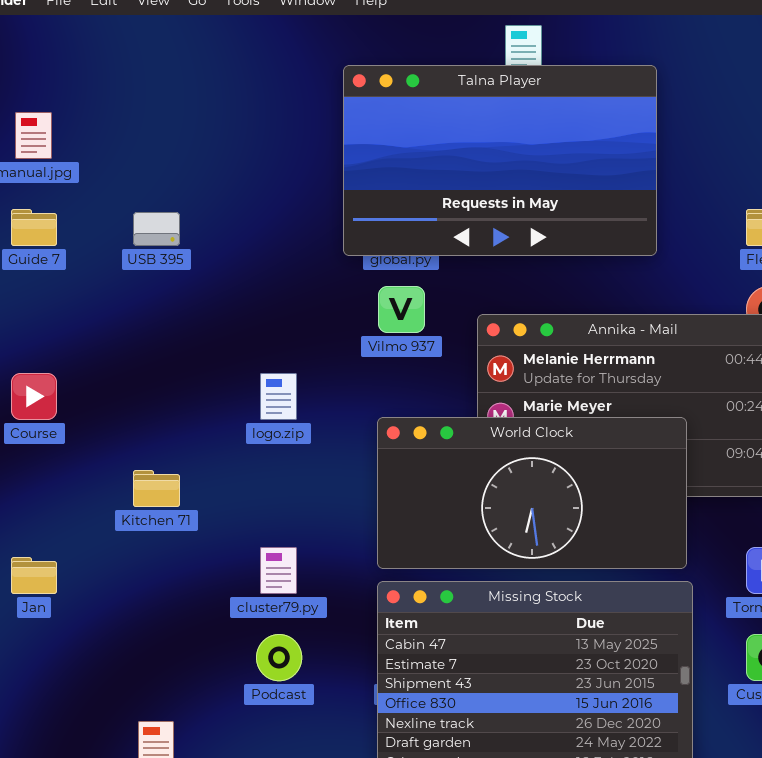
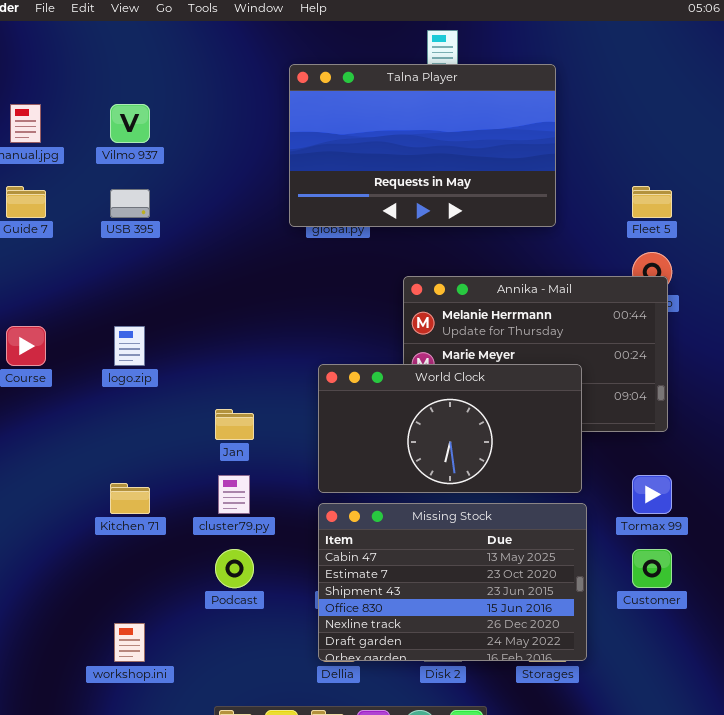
Vilmo 937: [378,286,425,333] -> [110,104,150,143], moved
logo.zip: [260,373,297,420] -> [114,326,145,366], moved
Kitchen 71: [133,470,180,507] -> [110,483,150,514], moved
Jan: [11,557,57,594] -> [215,409,254,440], moved

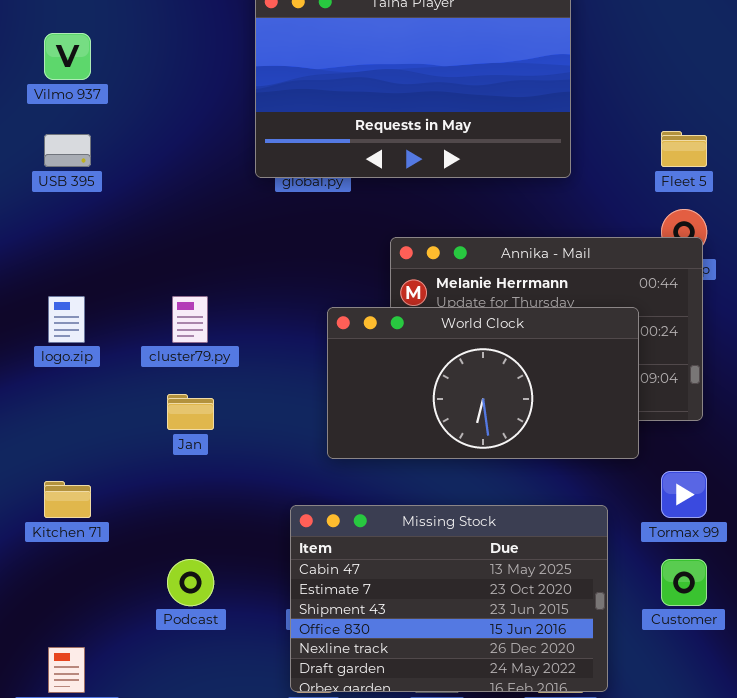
World Clock: [318,364,582,493] -> [327,307,639,459], moved
cluster79.py: [218,475,250,514] -> [172,296,208,343], moved

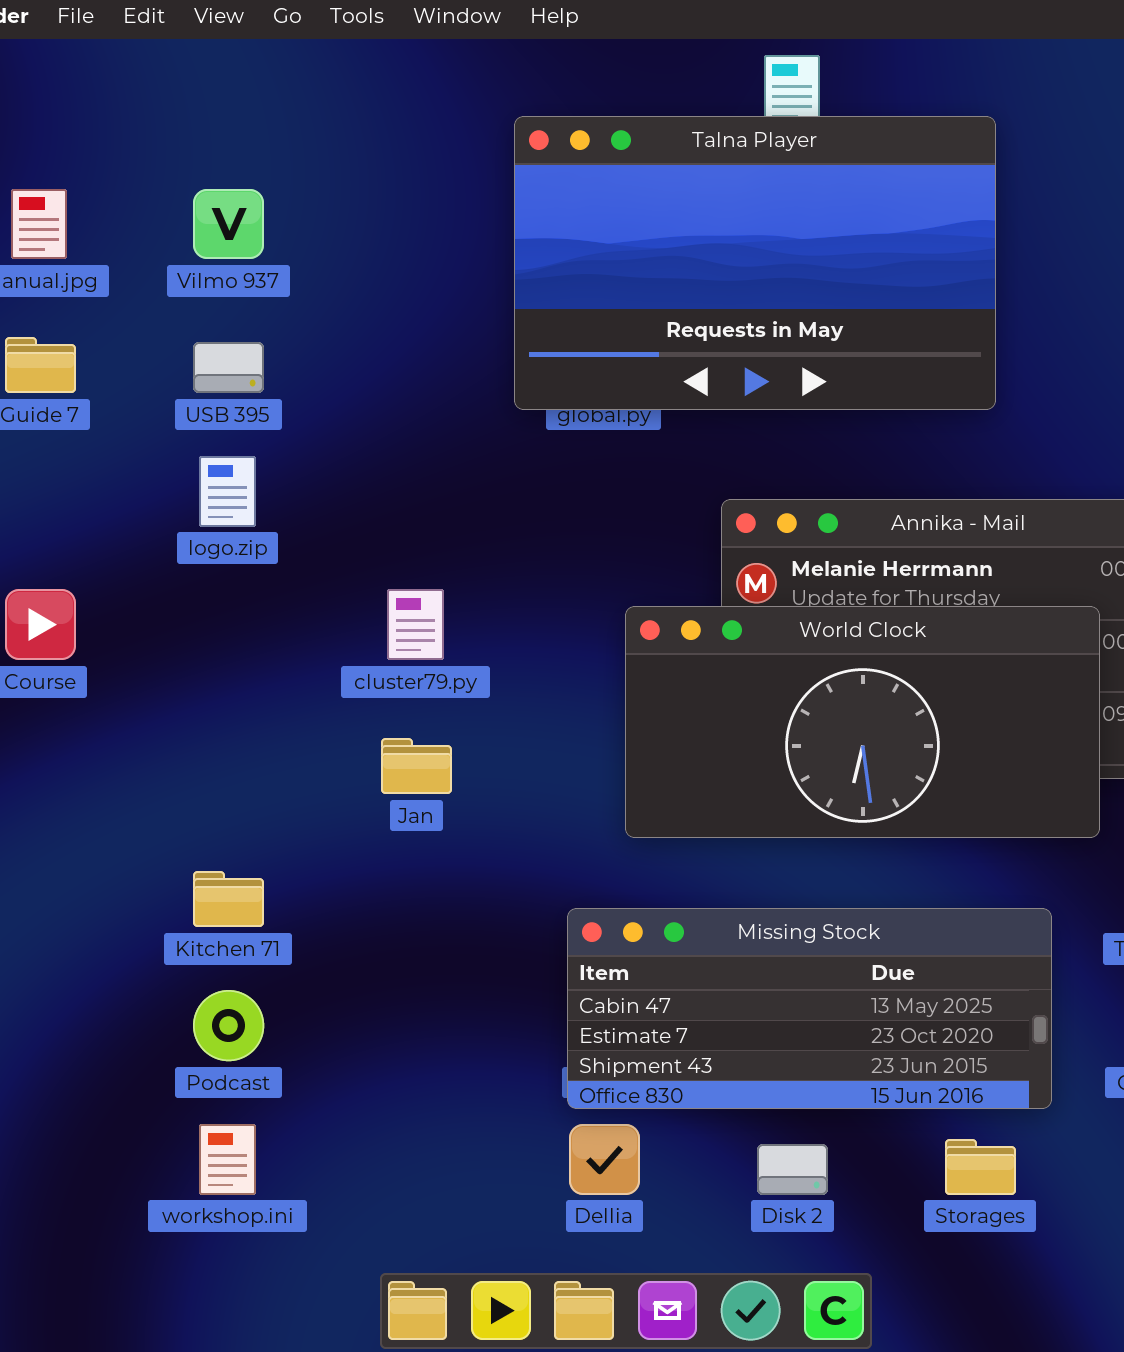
logo.zip: [48,296,85,343] -> [199,456,256,527], moved
Missing Stock: [290,505,608,692] -> [567,908,1052,1109], resized
Podcast: [167,559,214,606] -> [193,990,264,1061], moved

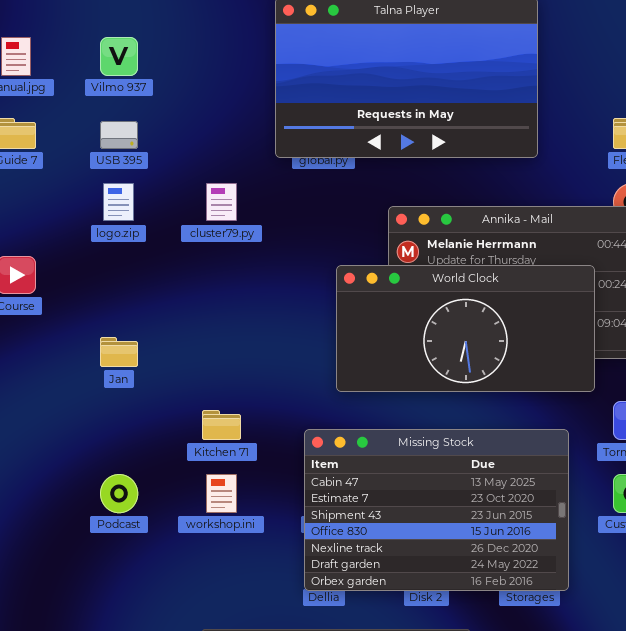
cluster79.py: [387,589,444,660] -> [206,183,237,221], moved
Jan: [381,738,452,794] -> [100,337,138,367], moved
Kitchen 71: [193,871,264,927] -> [202,410,241,440], moved
Missing Stock: [567,908,1052,1109] -> [304,429,569,591], resized
workshop.ini: [199,1124,256,1195] -> [206,474,237,513], moved

